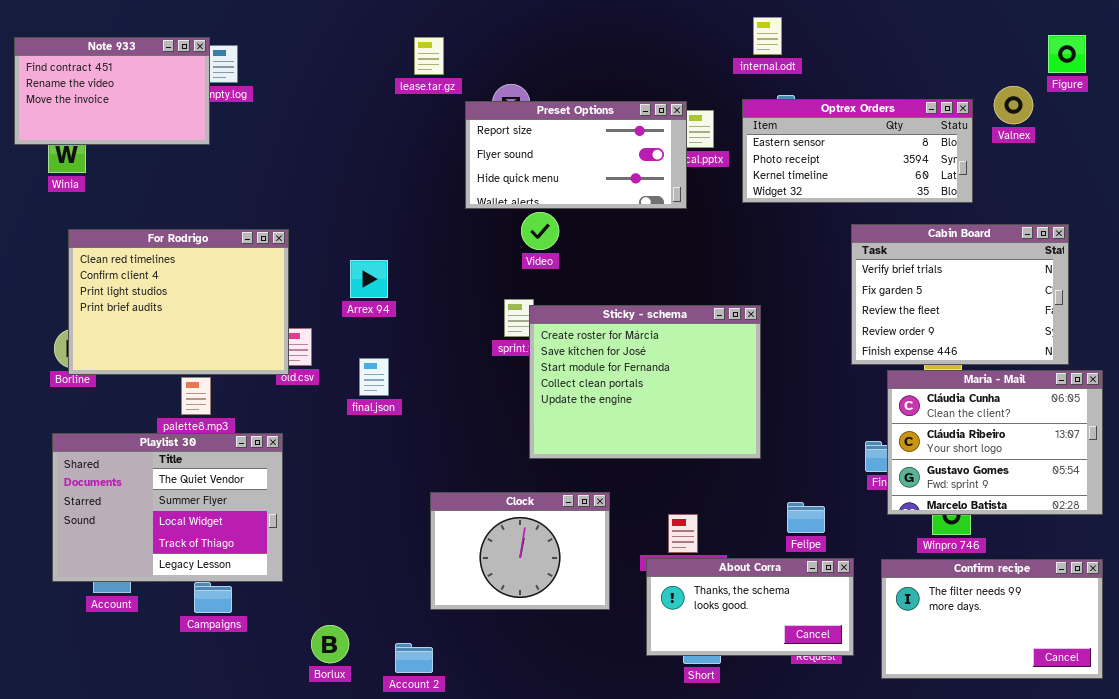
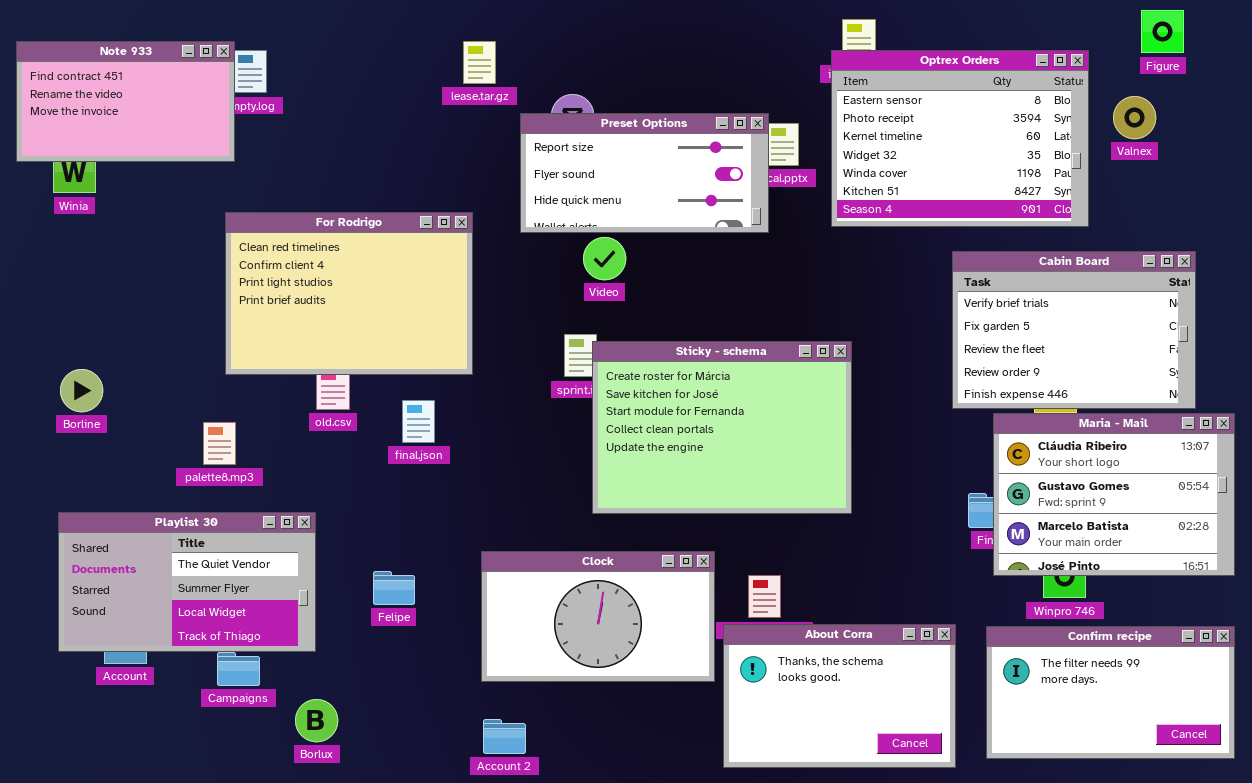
Figure: [1048,35,1086,73] -> [1141,10,1184,53], moved
Optrex Orders: [742,99,973,203] -> [831,50,1089,227], resized
For Rodrigo: [68,229,289,375] -> [225,212,473,375], moved
Maria - Mail: [887,370,1103,515] -> [993,413,1235,576], scrolled down 1 row
Playlist 30: [52,433,283,582] -> [58,512,316,652], resized
Clock: [430,492,610,610] -> [481,551,715,682], resized
Felipe: [787,502,825,533] -> [373,571,415,605], moved
About Corra: [646,558,854,656] -> [723,624,956,768], resized
Borlux: [311,625,349,663] -> [295,699,338,742], moved
Account 2: [395,643,433,673] -> [483,719,526,754], moved

